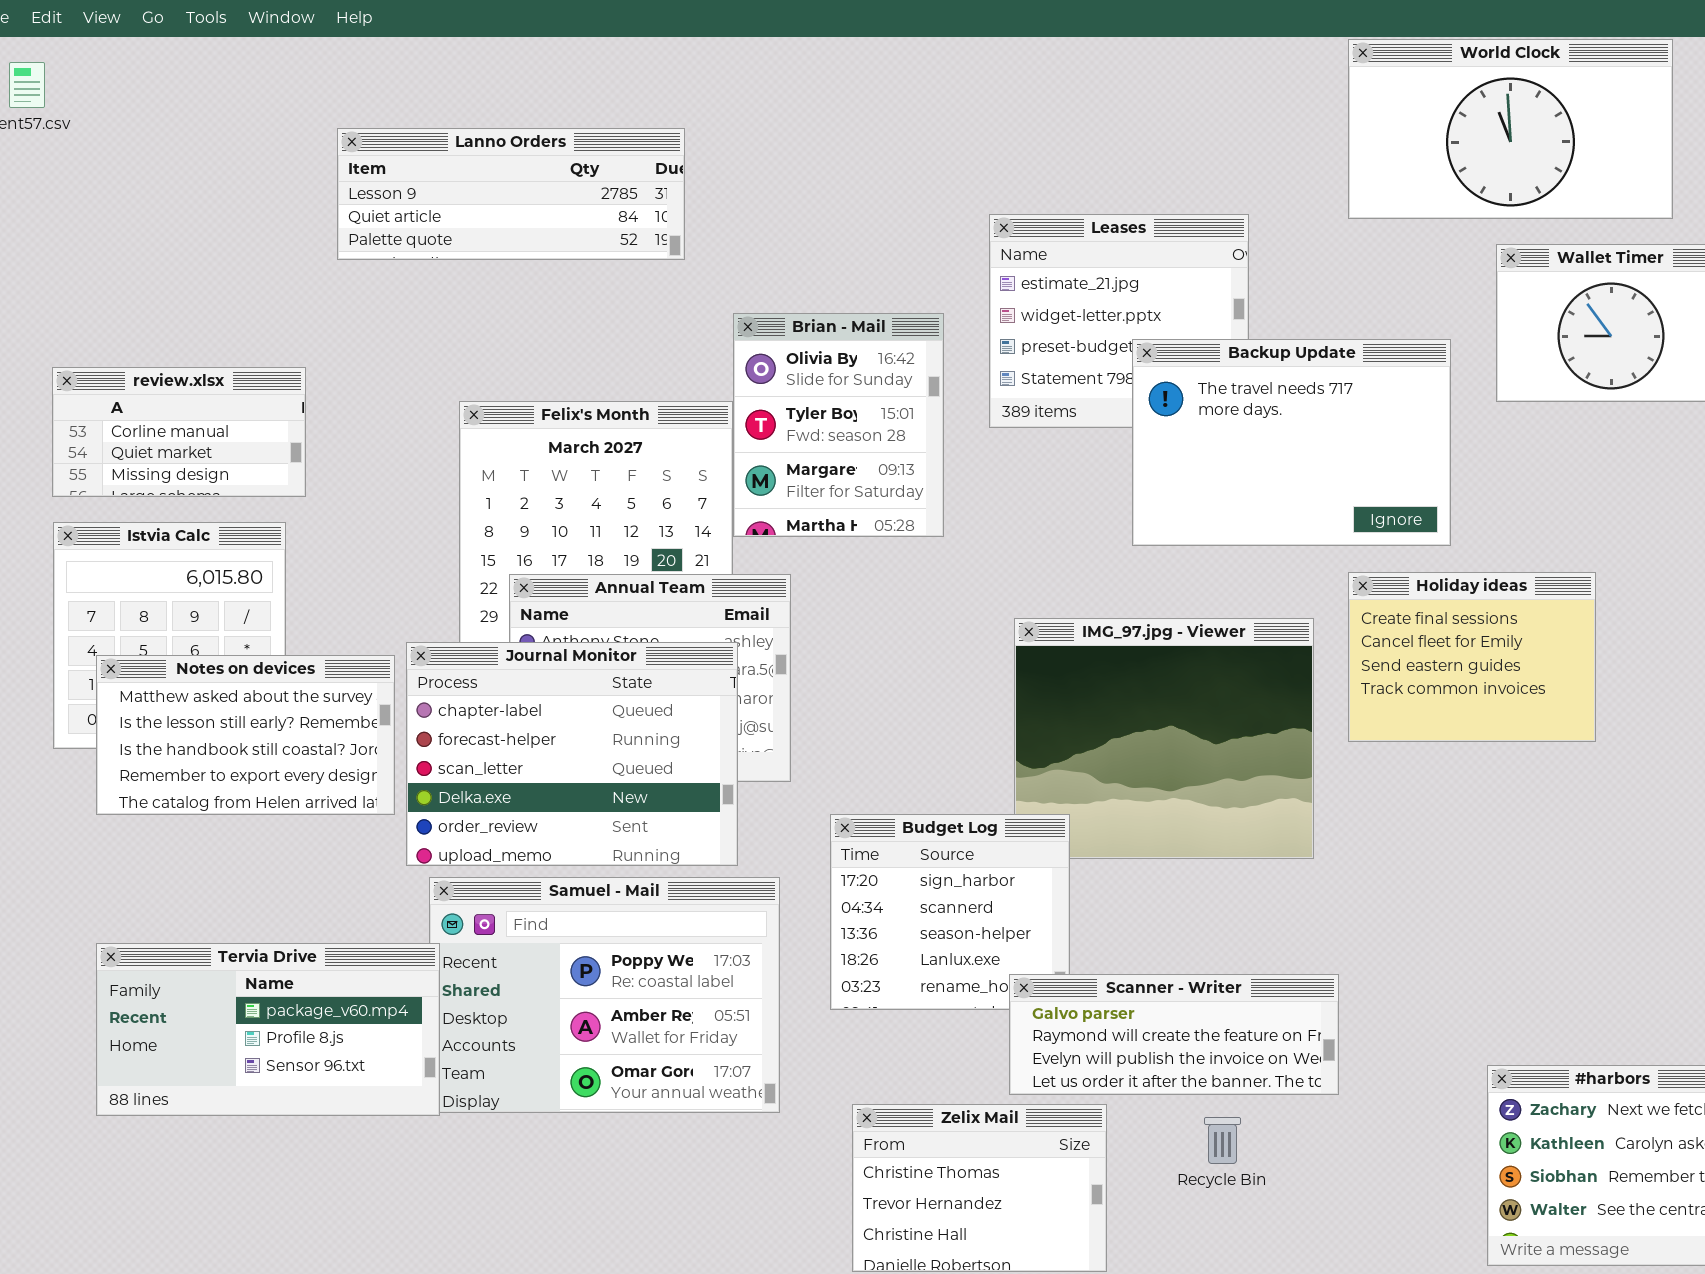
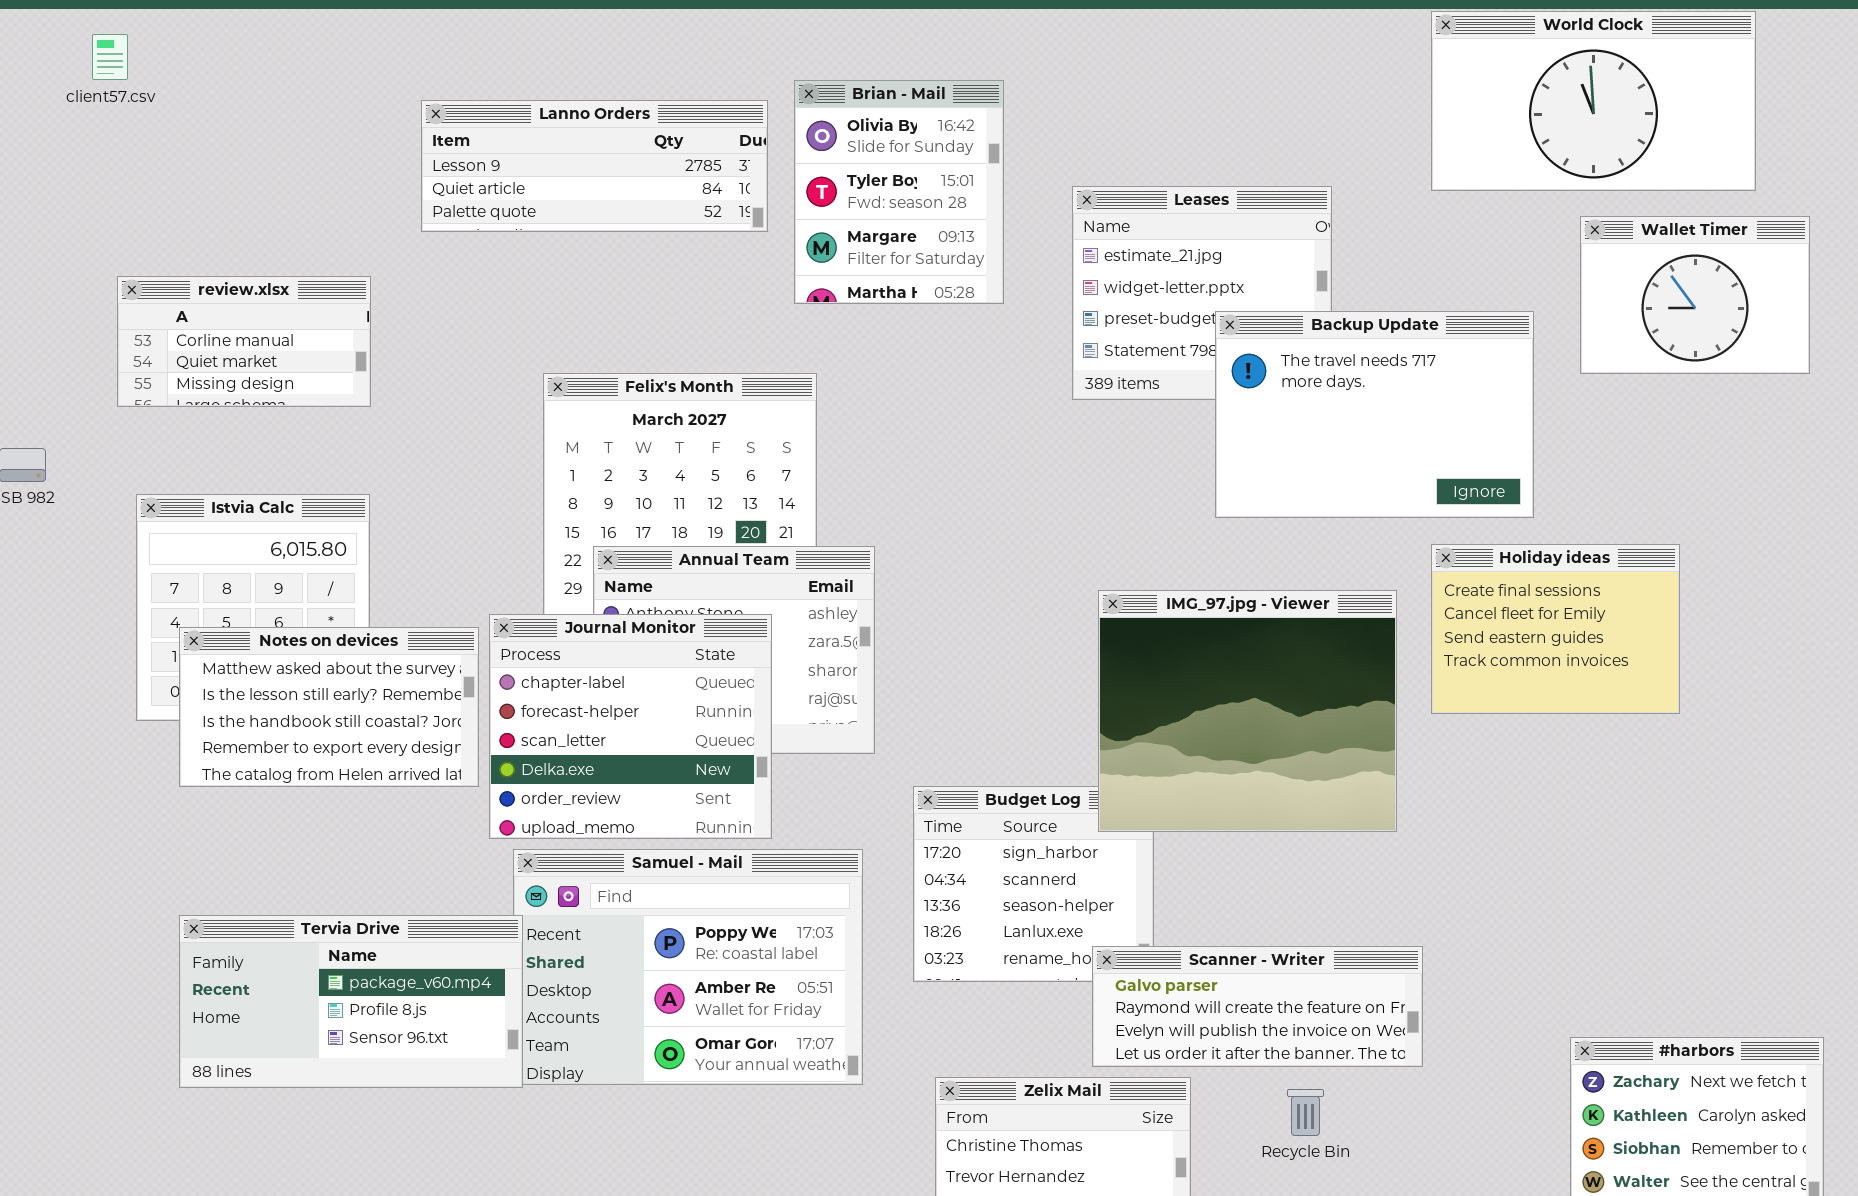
Brian - Mail: [733,313,944,537] -> [794,80,1004,304], moved
review.xlsx: [52,367,306,497] -> [117,276,371,407], moved
IMG_97.jpg - Viewer: [1014,618,1314,859] -> [1098,590,1397,832], raised
Journal Monitor: [406,642,738,866] -> [489,614,772,839], resized

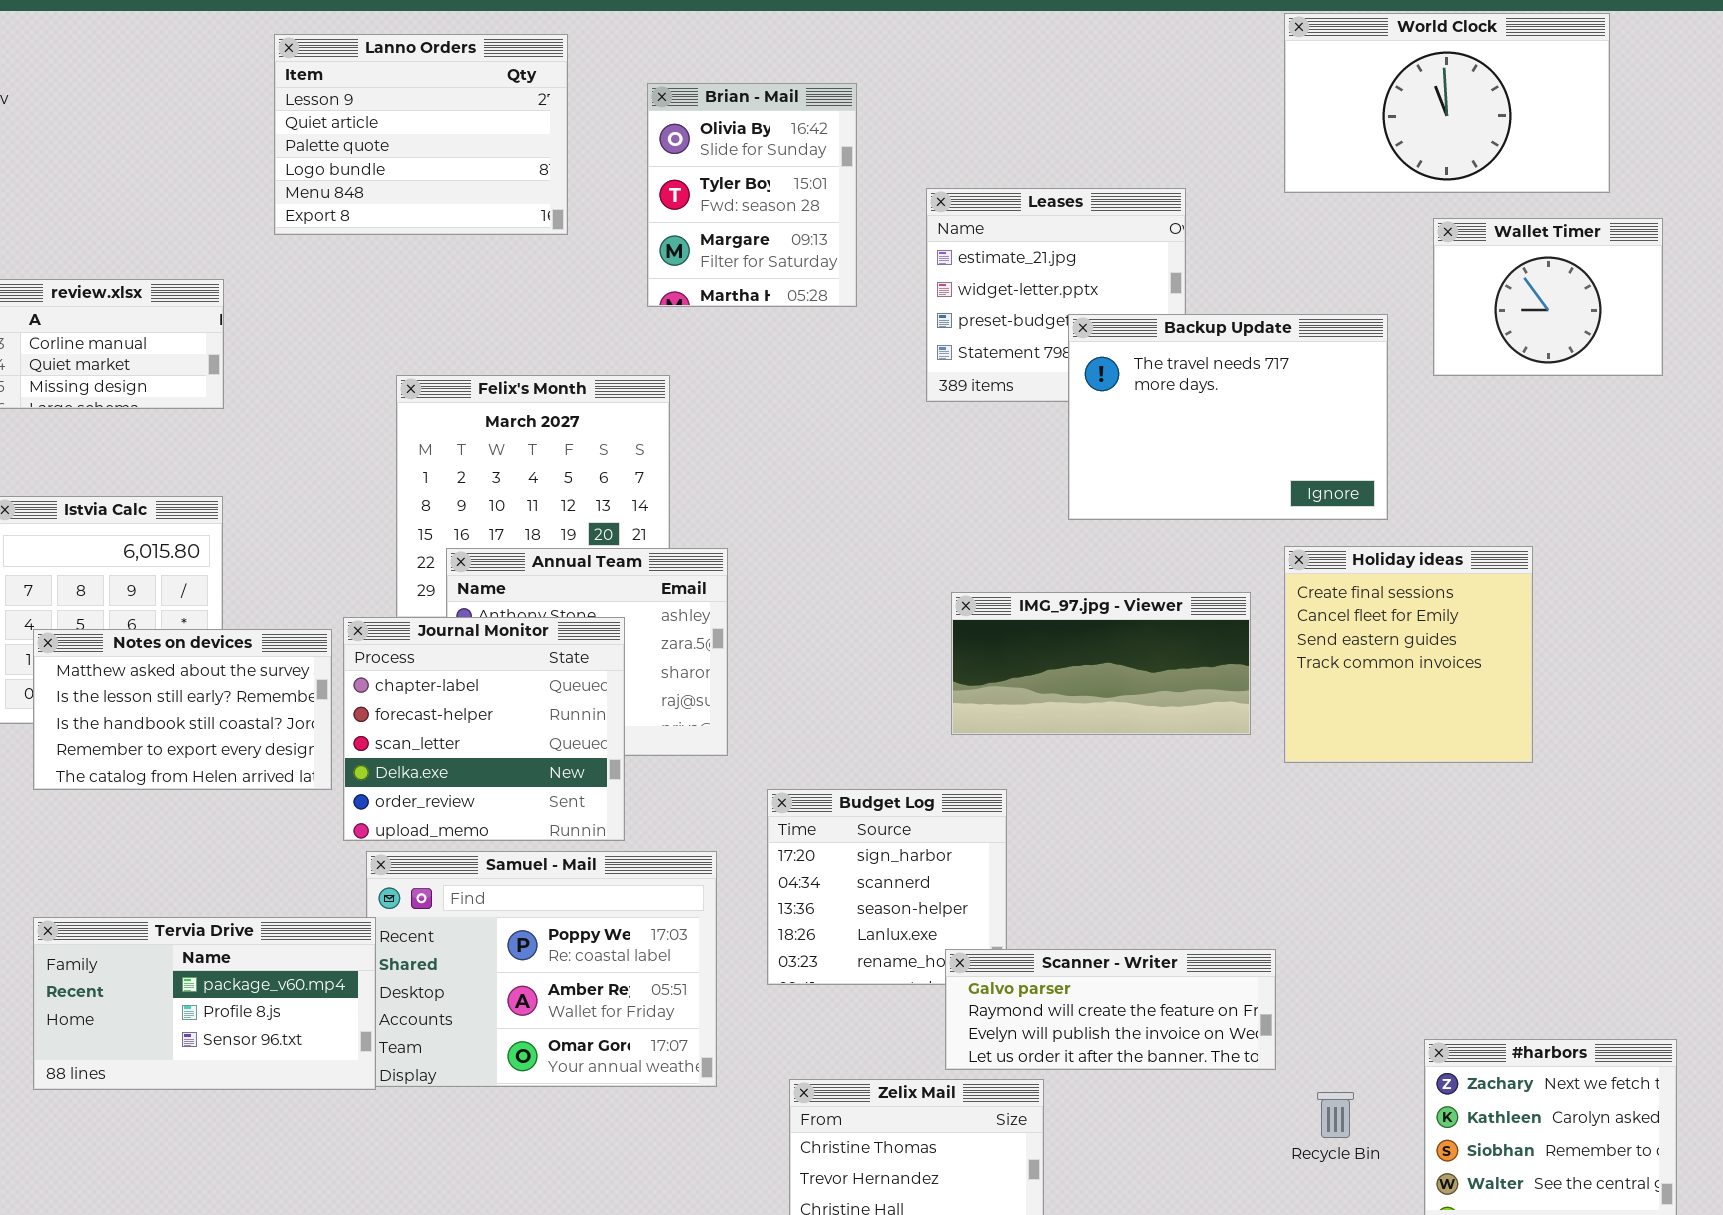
Lanno Orders: [421,100,768,232] -> [274,34,568,235], resized
Holiday ideas: [1431,544,1680,714] -> [1284,546,1533,763], resized
IMG_97.jpg - Viewer: [1098,590,1397,832] -> [951,592,1251,735], resized
Recycle Bin: [1287,1089,1324,1136] -> [1317,1092,1354,1138], moved

